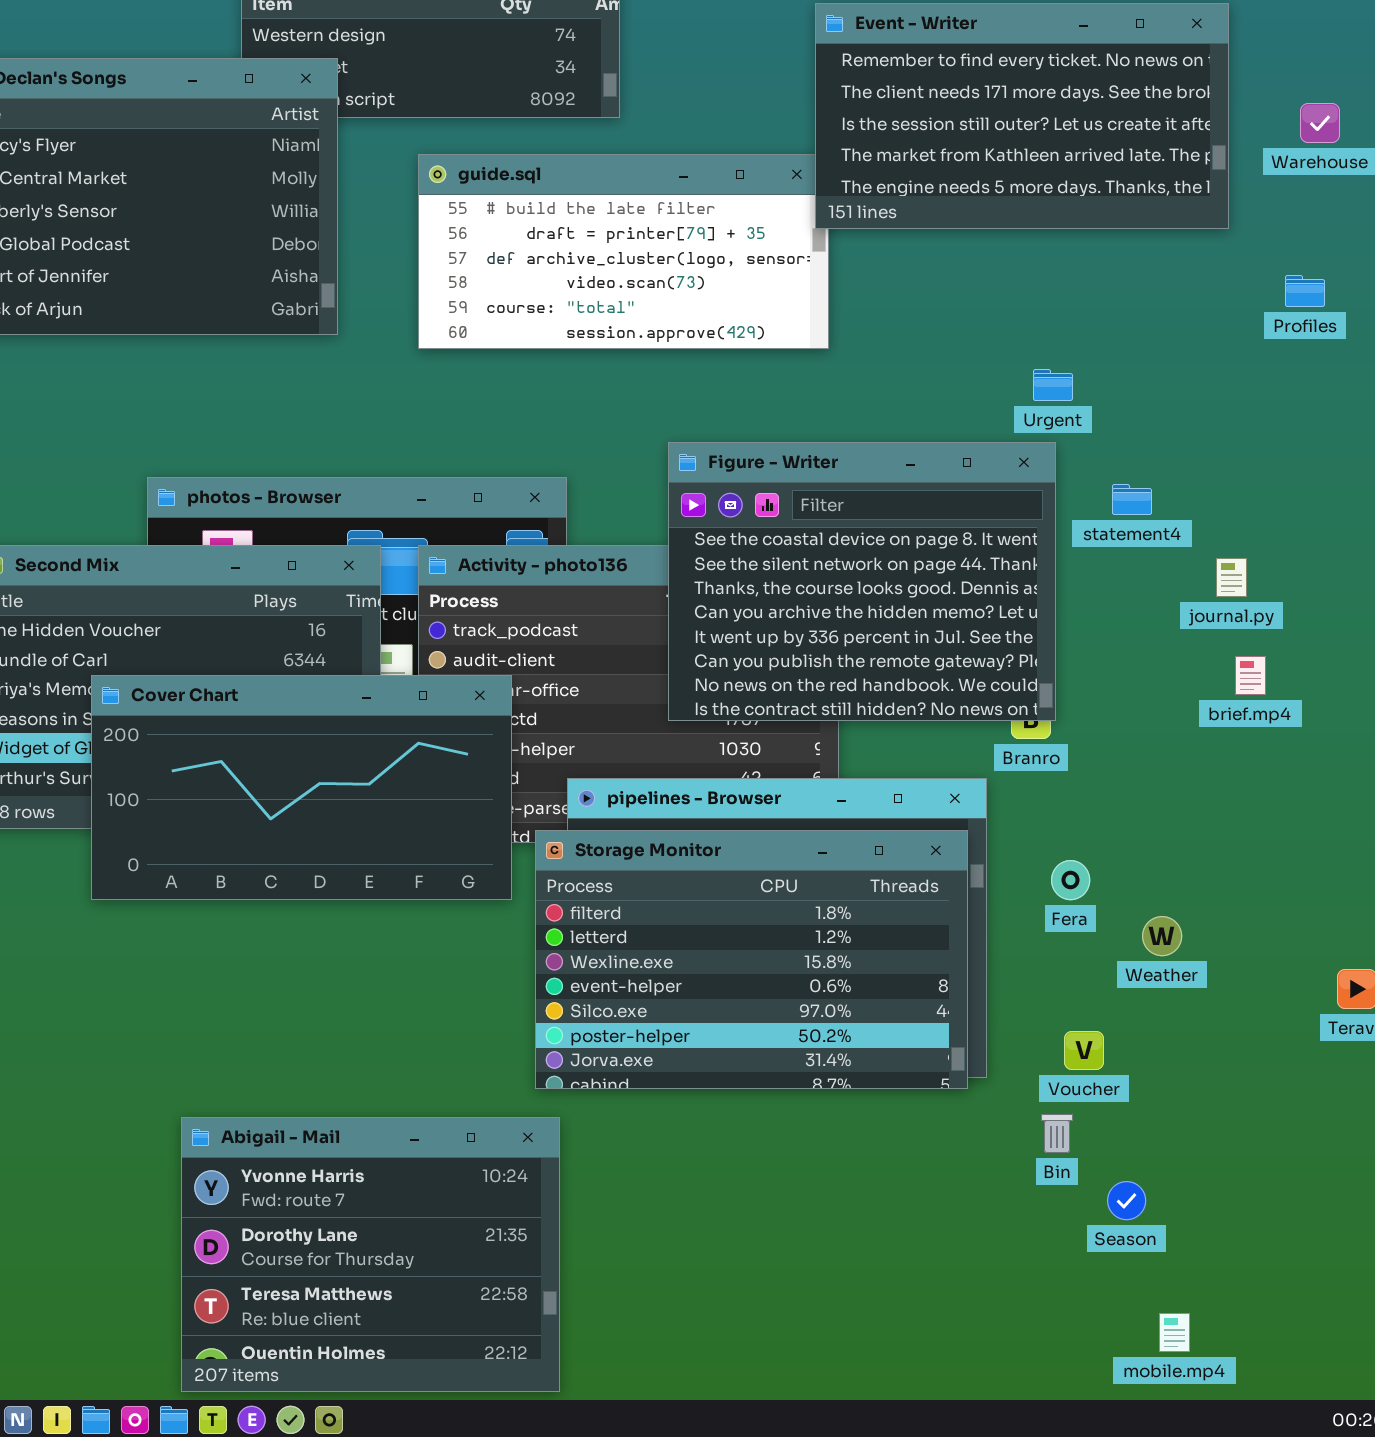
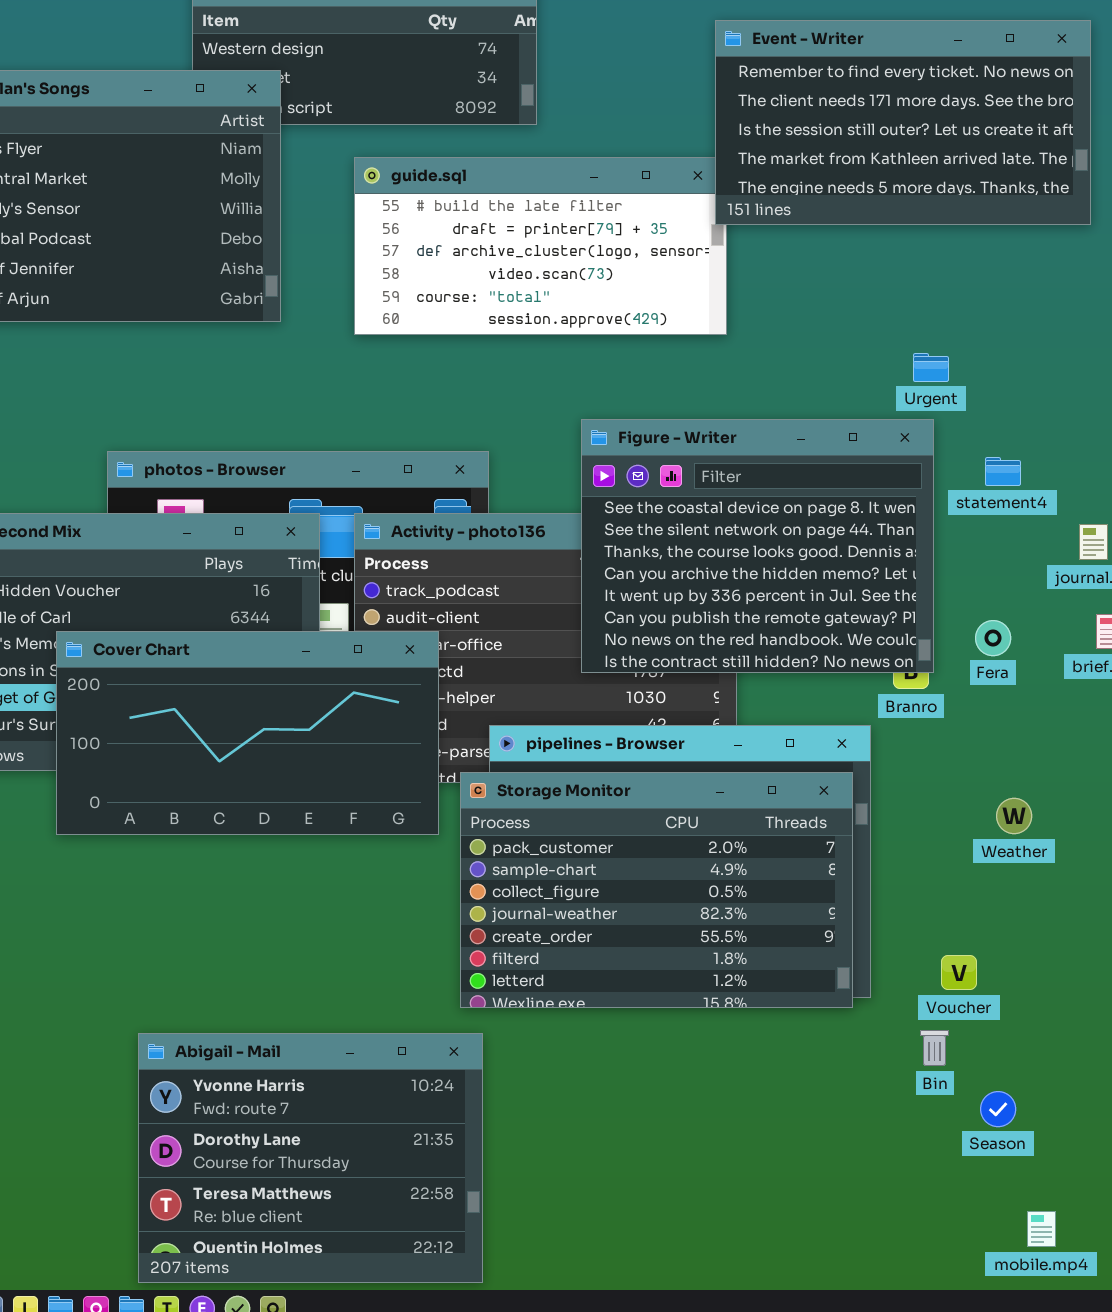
Storage Monitor: [535,830,968,1089] -> [460,772,853,1008], scrolled up 5 rows
Fera: [1051,860,1090,900] -> [975,620,1011,656], moved
Weather: [1142,916,1182,956] -> [996,798,1032,834], moved

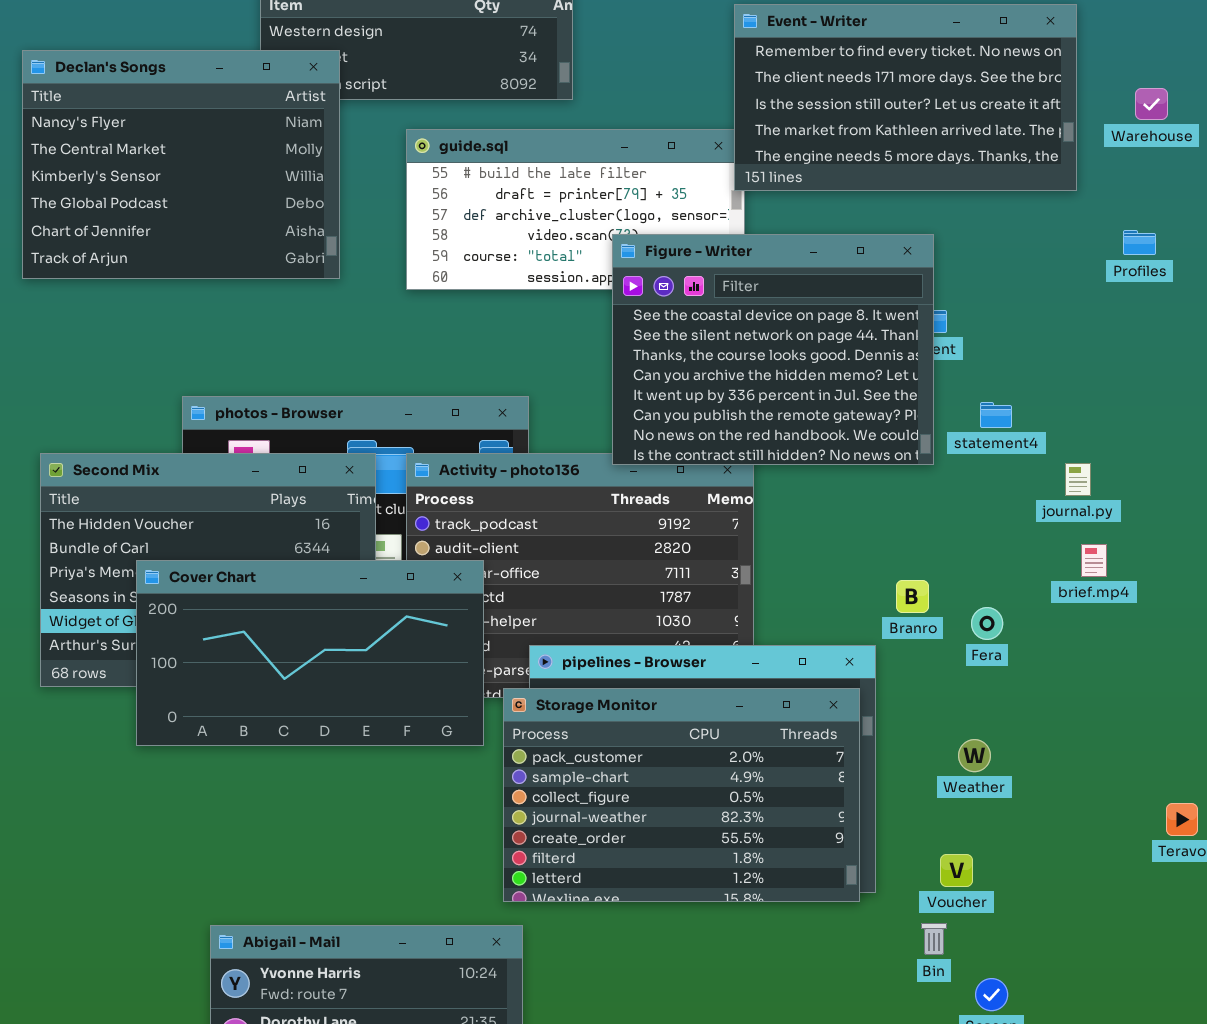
Figure - Writer: [581,419,934,673] -> [612,234,934,465], moved
Fera: [975,620,1011,656] -> [971,607,1003,640], moved
Weather: [996,798,1032,834] -> [958,739,991,772], moved

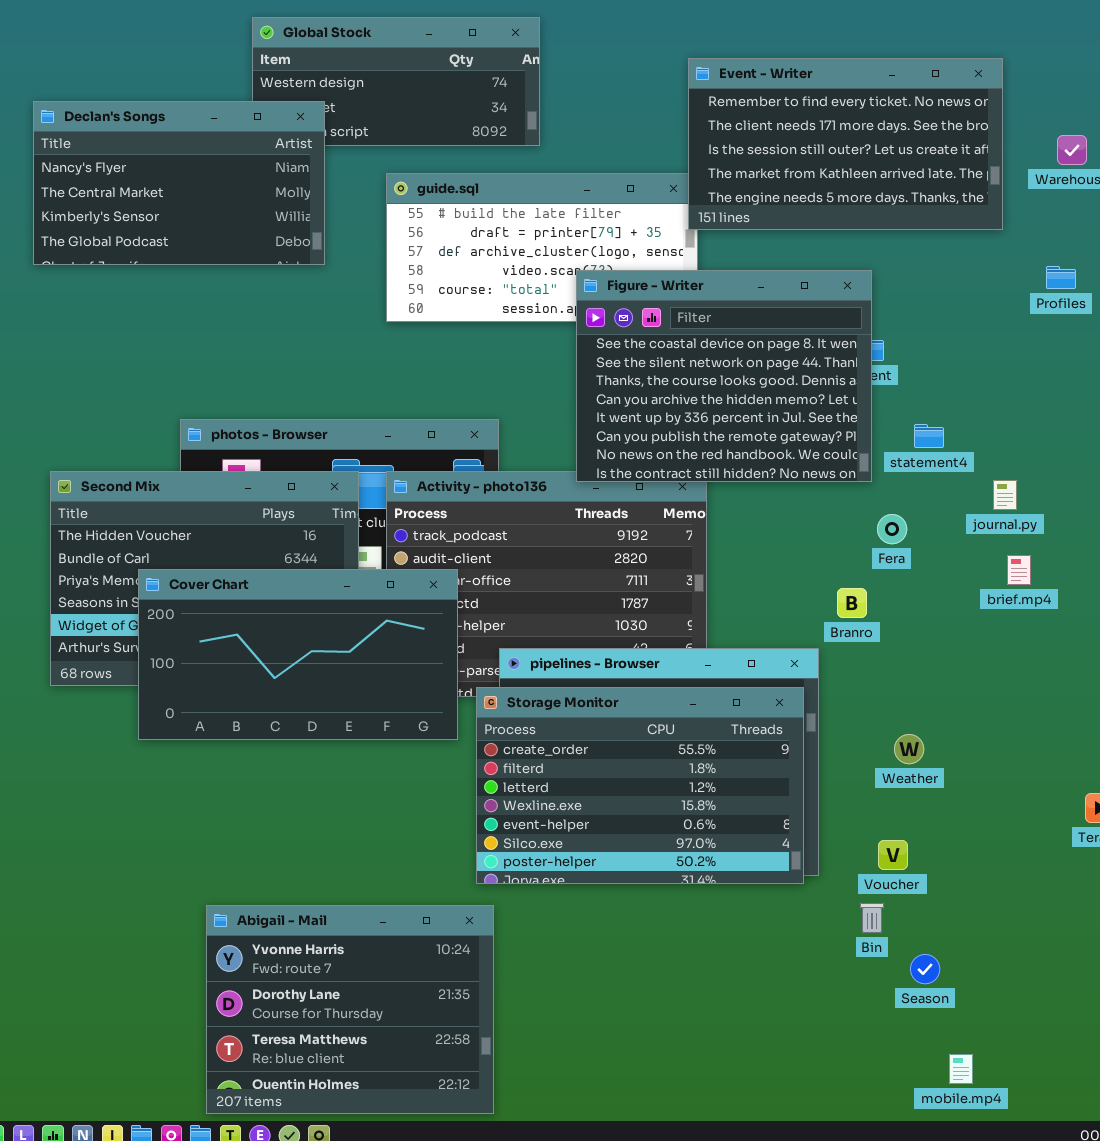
Declan's Songs: [22,50,340,279] -> [33,101,325,265], resized
Fera: [971,607,1003,640] -> [877,514,907,544], moved
Storage Monitor: [503,688,860,902] -> [476,687,804,884], scrolled down 4 rows

